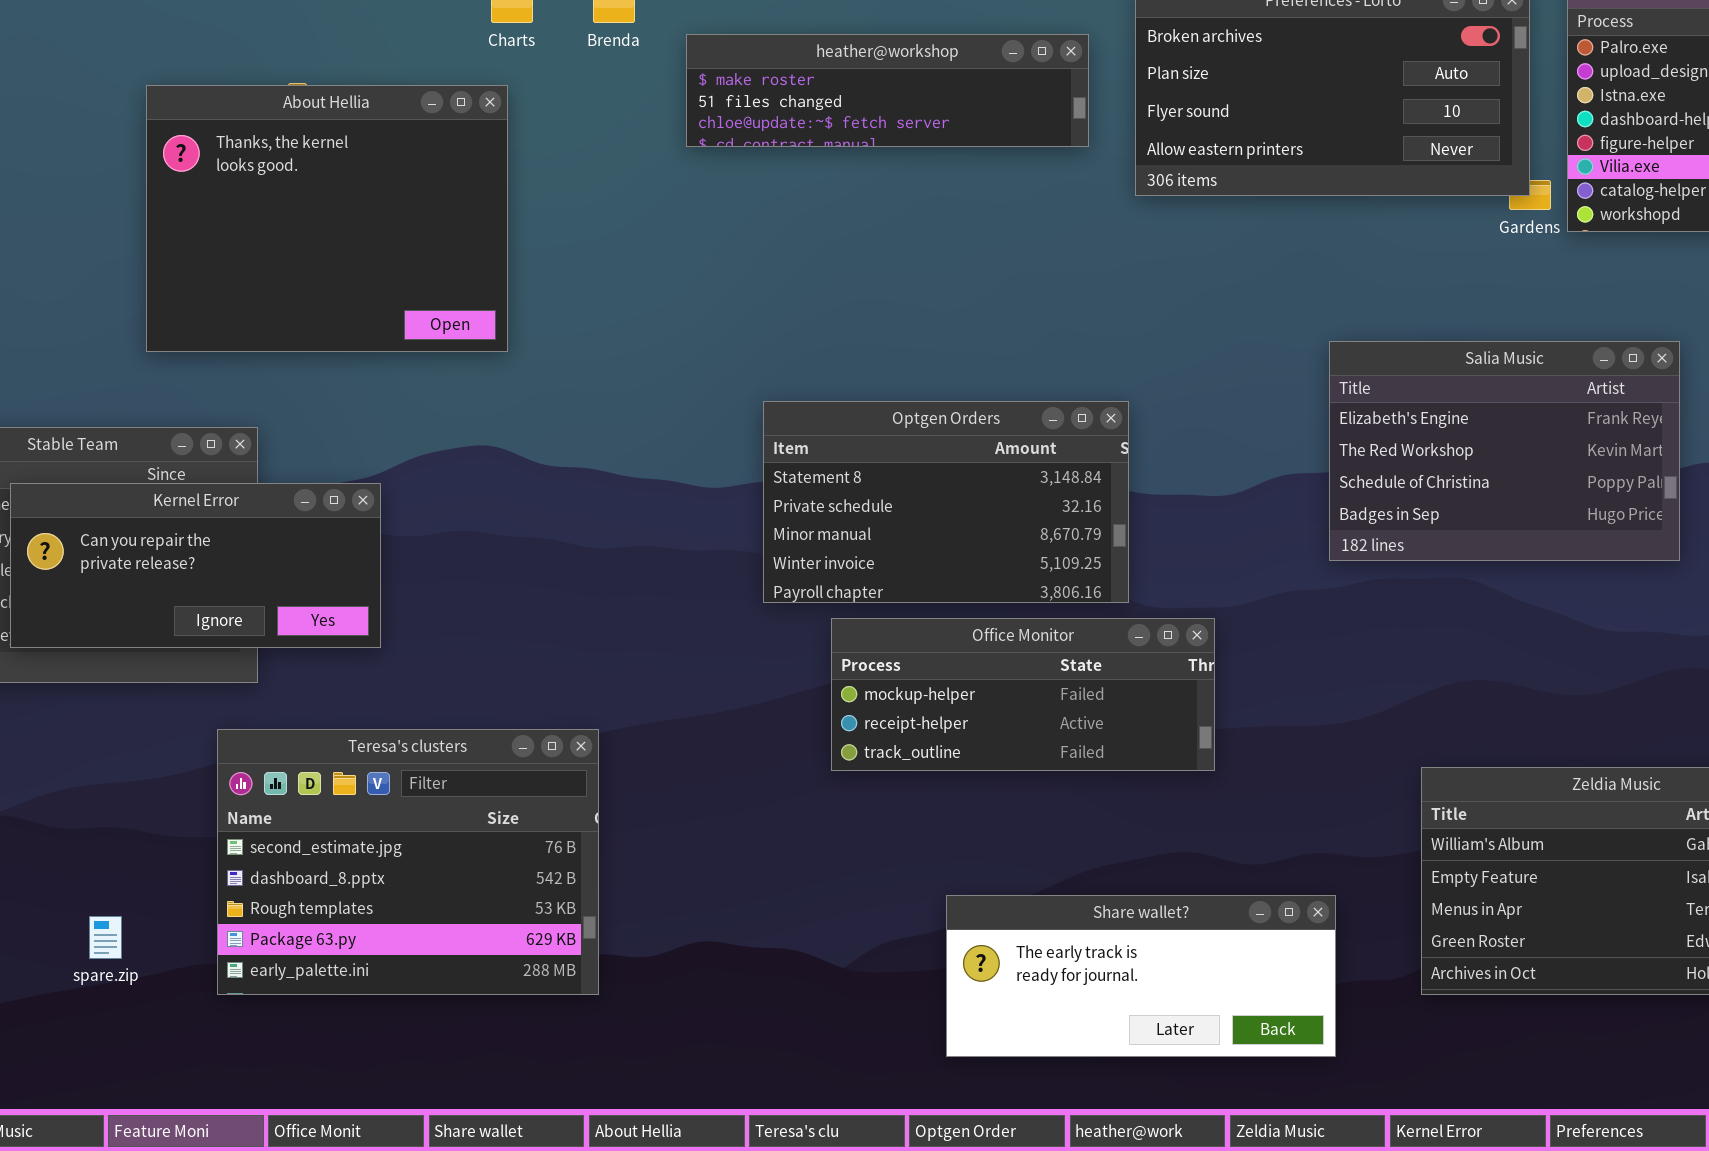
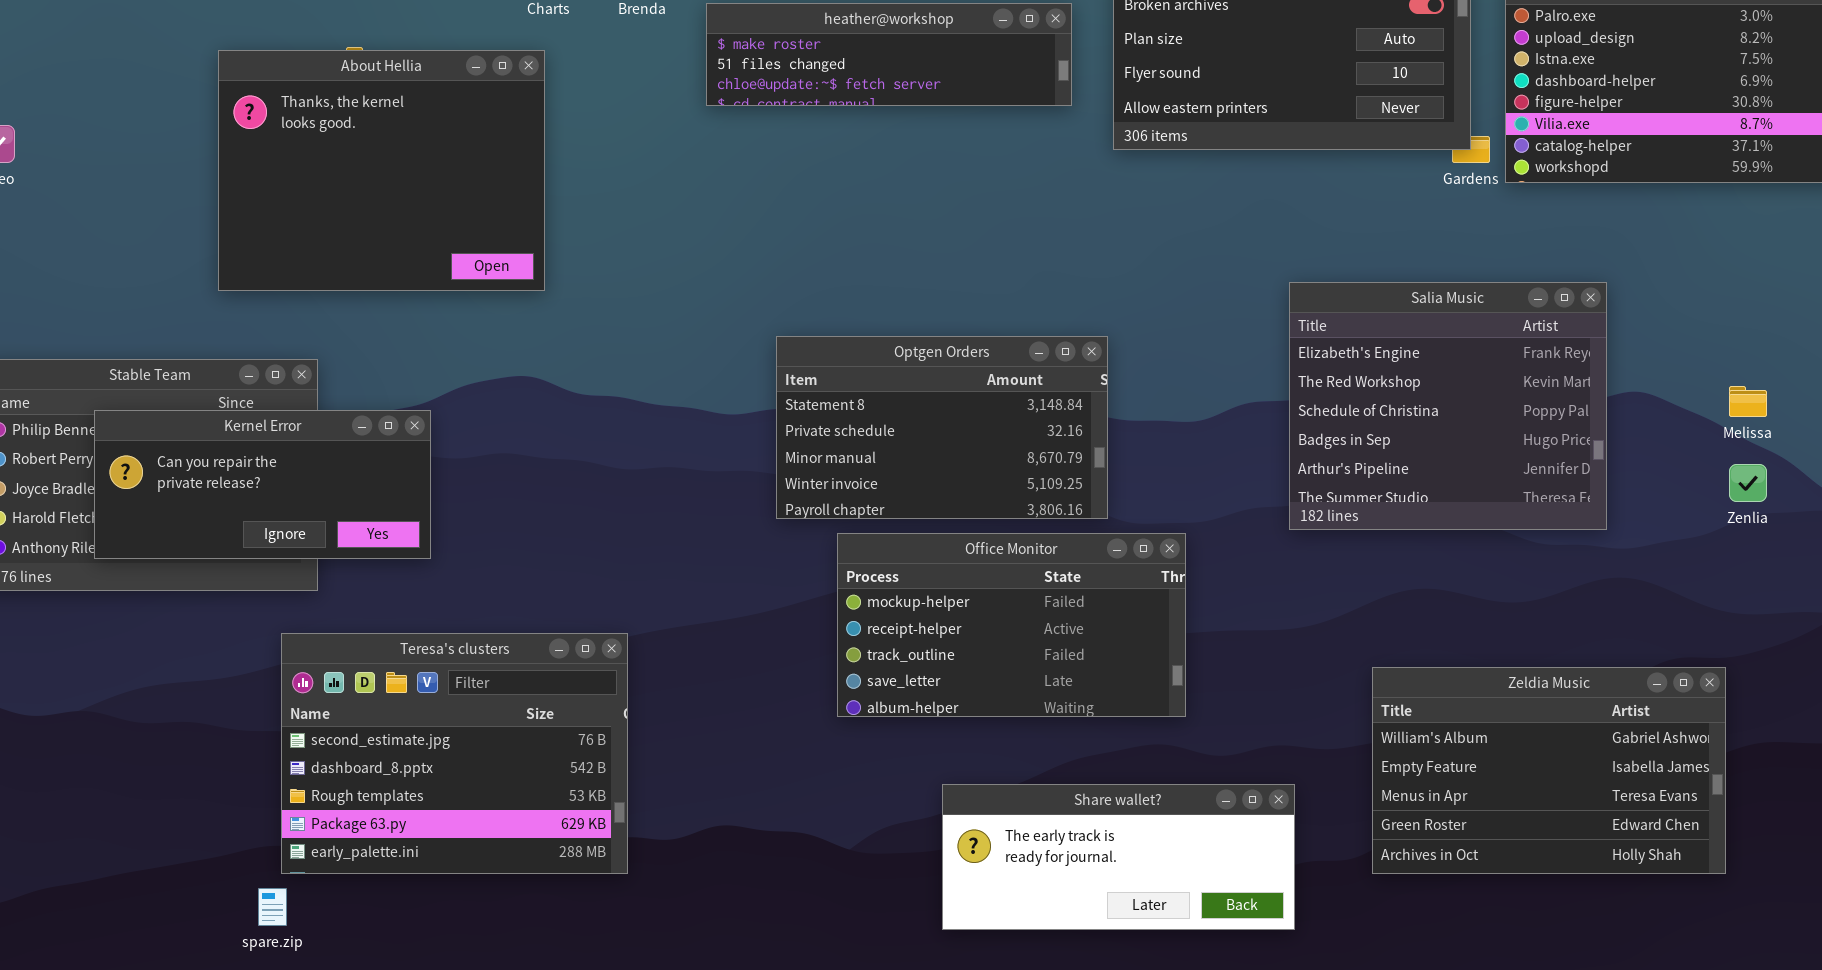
Salia Music: [1329,341,1680,561] -> [1289,282,1607,530], resized
Office Monitor: [831,618,1215,771] -> [837,533,1186,717], resized
spare.zip: [89,916,122,959] -> [258,888,287,926], moved

